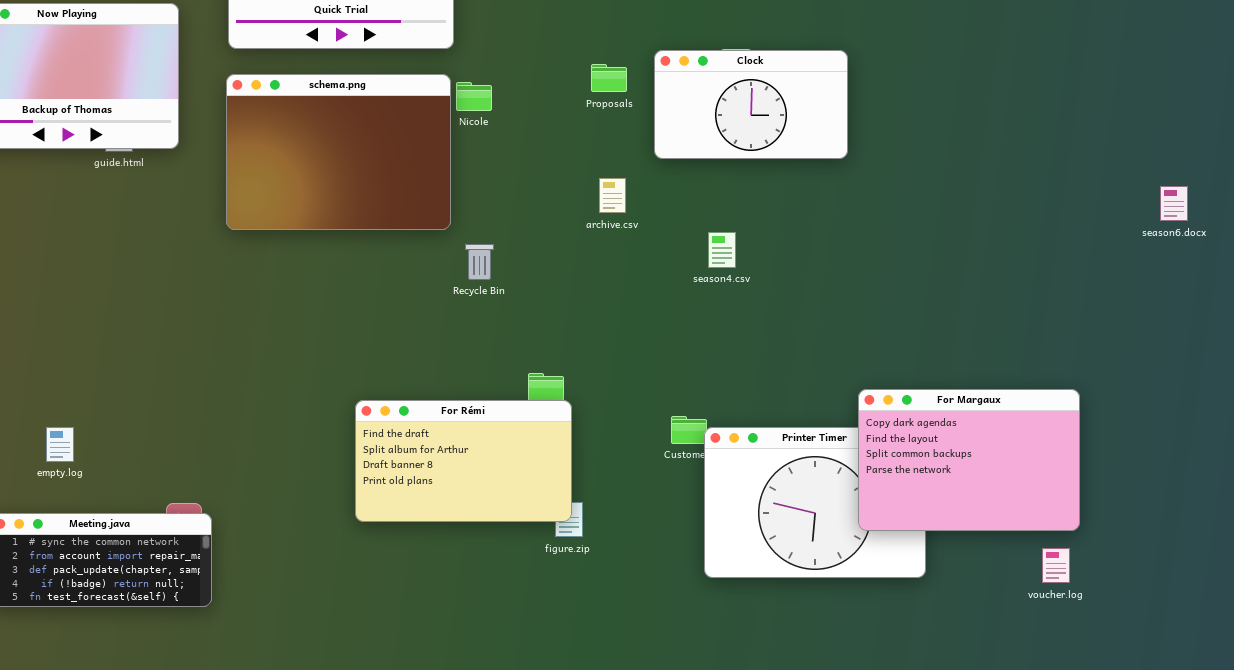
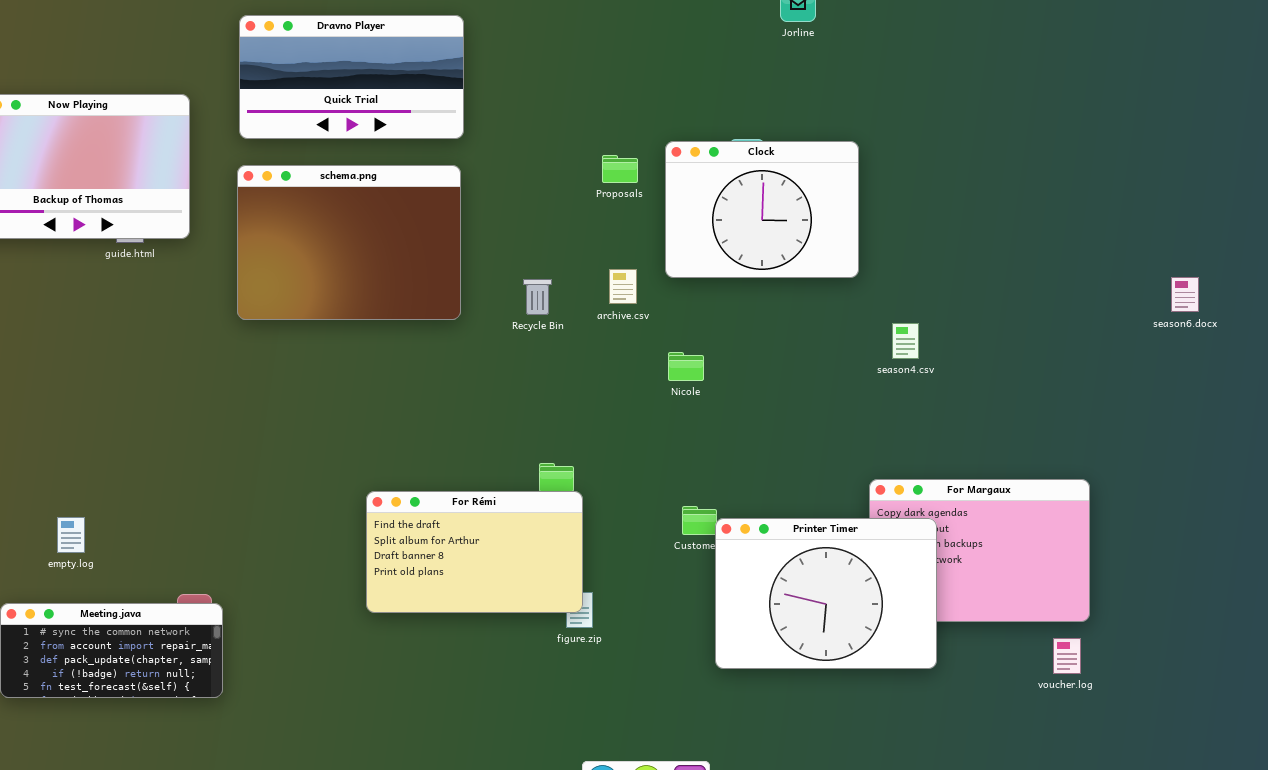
Clock: [654,50,848,159] -> [665,141,859,278], resized
Nicole: [456,82,492,111] -> [668,352,704,381], moved
season4.csv: [708,232,736,268] -> [892,323,919,359], moved
Recycle Bin: [465,244,494,280] -> [523,279,552,315], moved
Printer Timer: [704,427,926,578] -> [715,518,937,669], raised

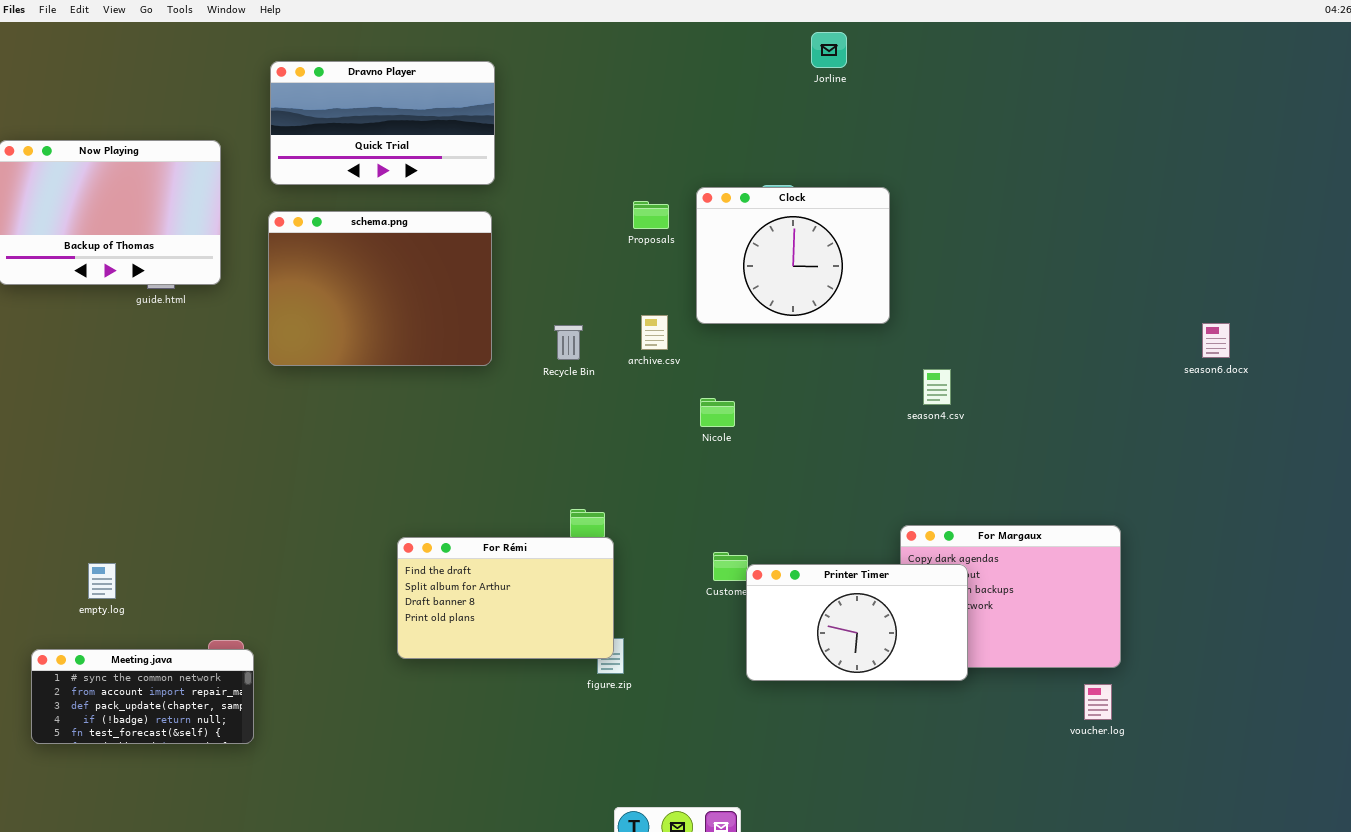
Printer Timer: [715,518,937,669] -> [746,564,968,681], resized

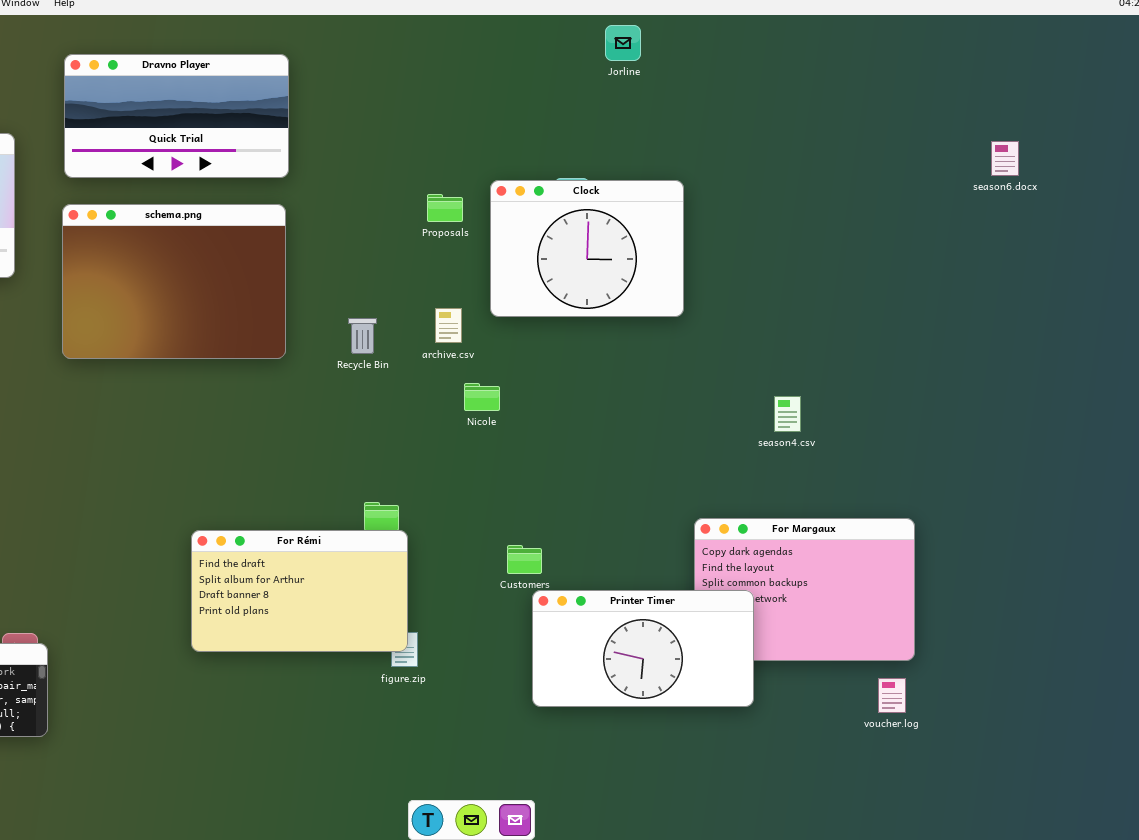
season6.docx: [1202,323,1230,358] -> [991,141,1019,176], moved
season4.csv: [923,369,951,405] -> [774,396,801,432], moved
Nicole: [700,398,735,427] -> [464,383,500,411], moved
Printer Timer: [746,564,968,681] -> [532,590,754,707], moved

